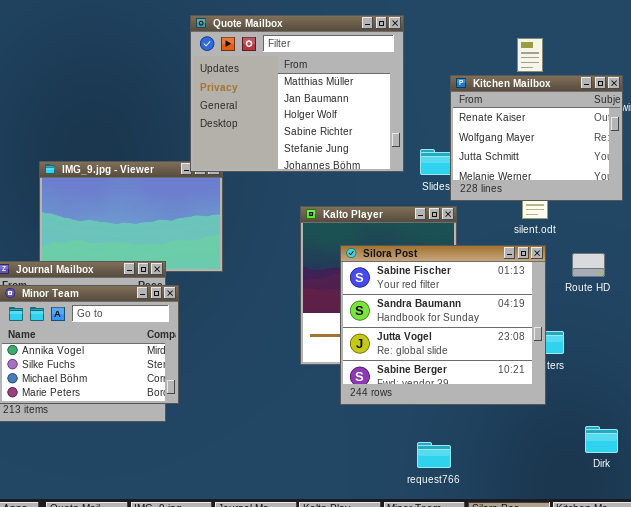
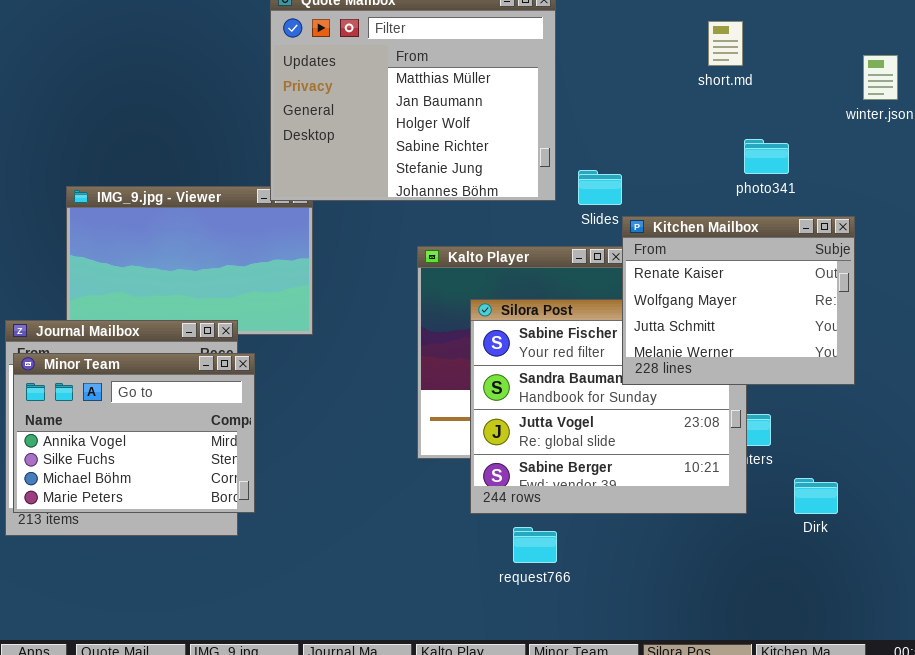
Kitchen Mailbox: [450,75,623,201] -> [622,216,855,385], moved
Dirk: [585,426,618,453] -> [794,478,838,514], moved
request766: [417,442,451,468] -> [513,527,557,563], moved

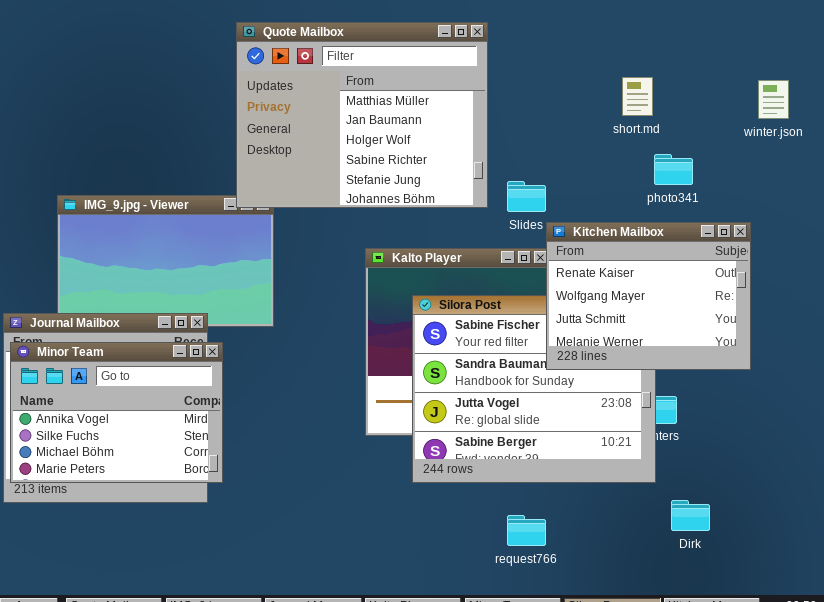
short.md: [708,21,743,66] -> [622,77,653,116], moved
Dirk: [794,478,838,514] -> [671,500,710,531], moved
request766: [513,527,557,563] -> [507,515,546,546], moved

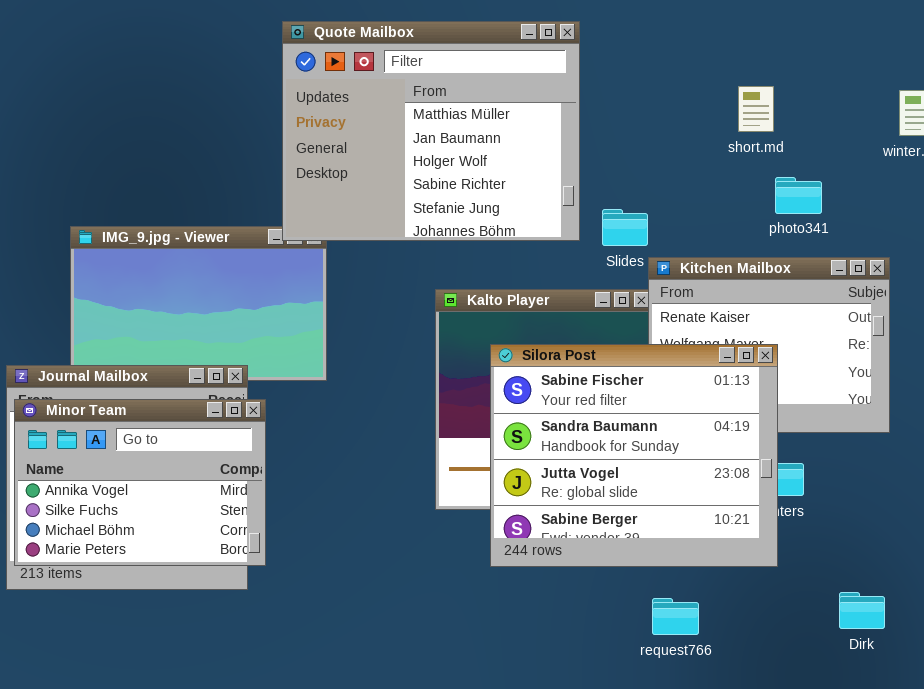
Silora Post: [412,295,656,483] -> [490,344,778,567], raised
Dirk: [671,500,710,531] -> [839,592,885,629], moved
request766: [507,515,546,546] -> [652,598,699,635], moved

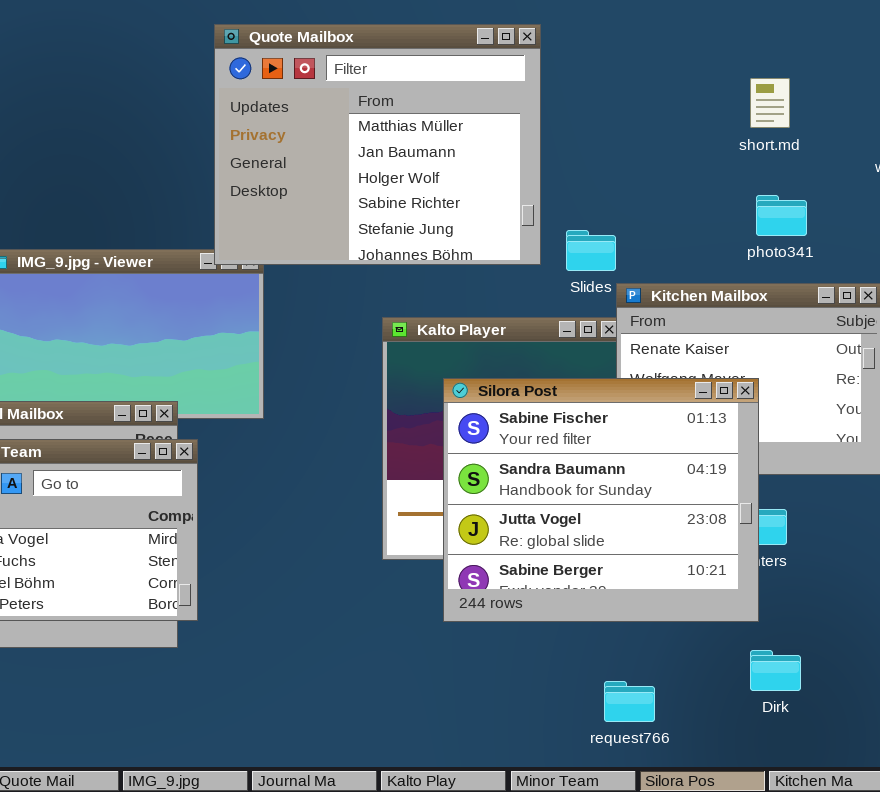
short.md: [738,86,774,132] -> [750,78,790,128], moved
Dirk: [839,592,885,629] -> [750,650,801,691], moved
request766: [652,598,699,635] -> [604,681,655,722], moved

